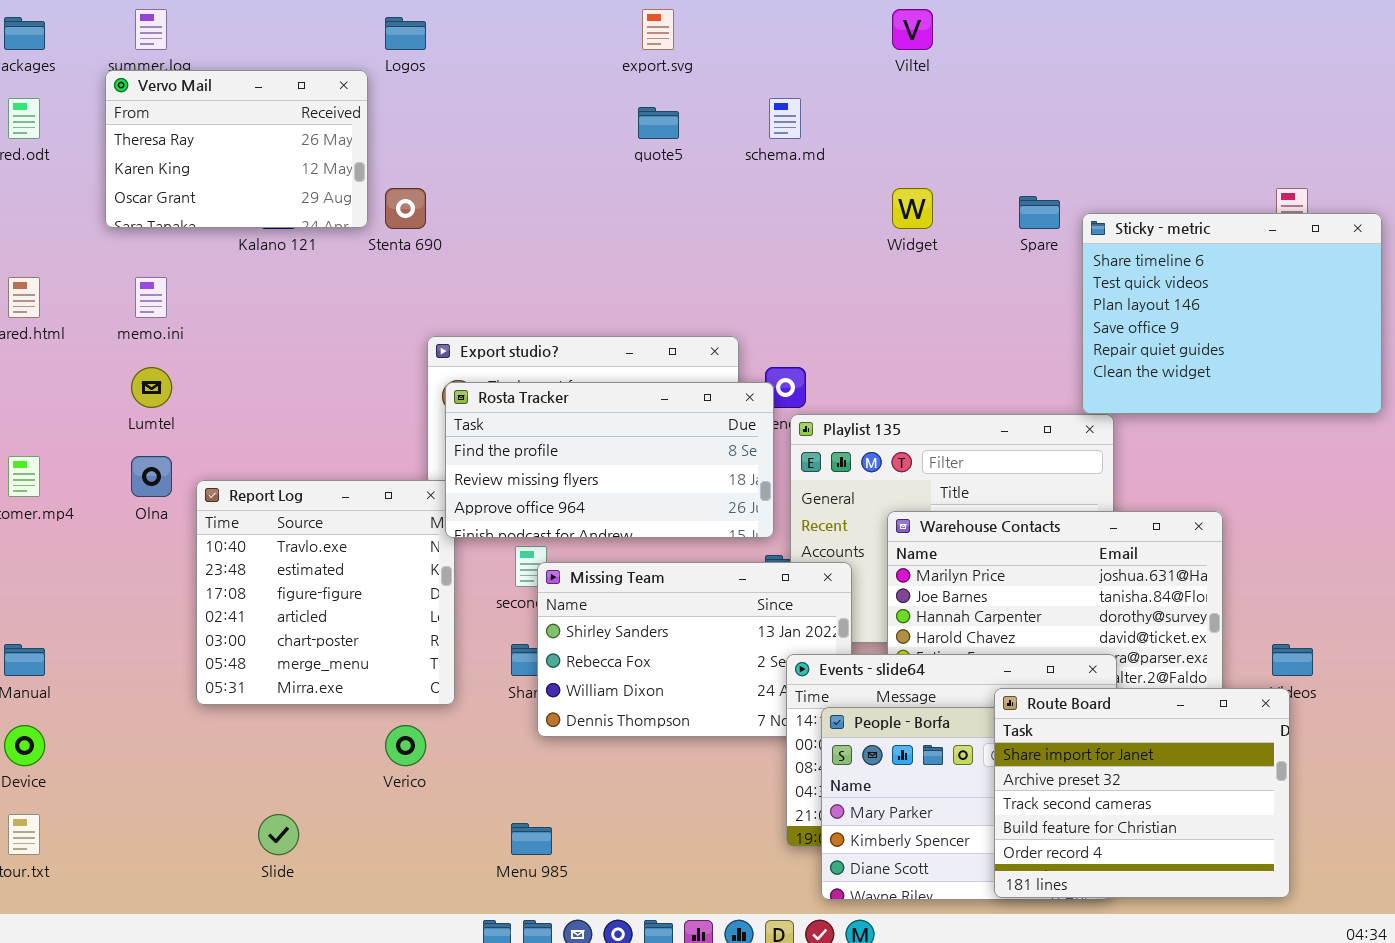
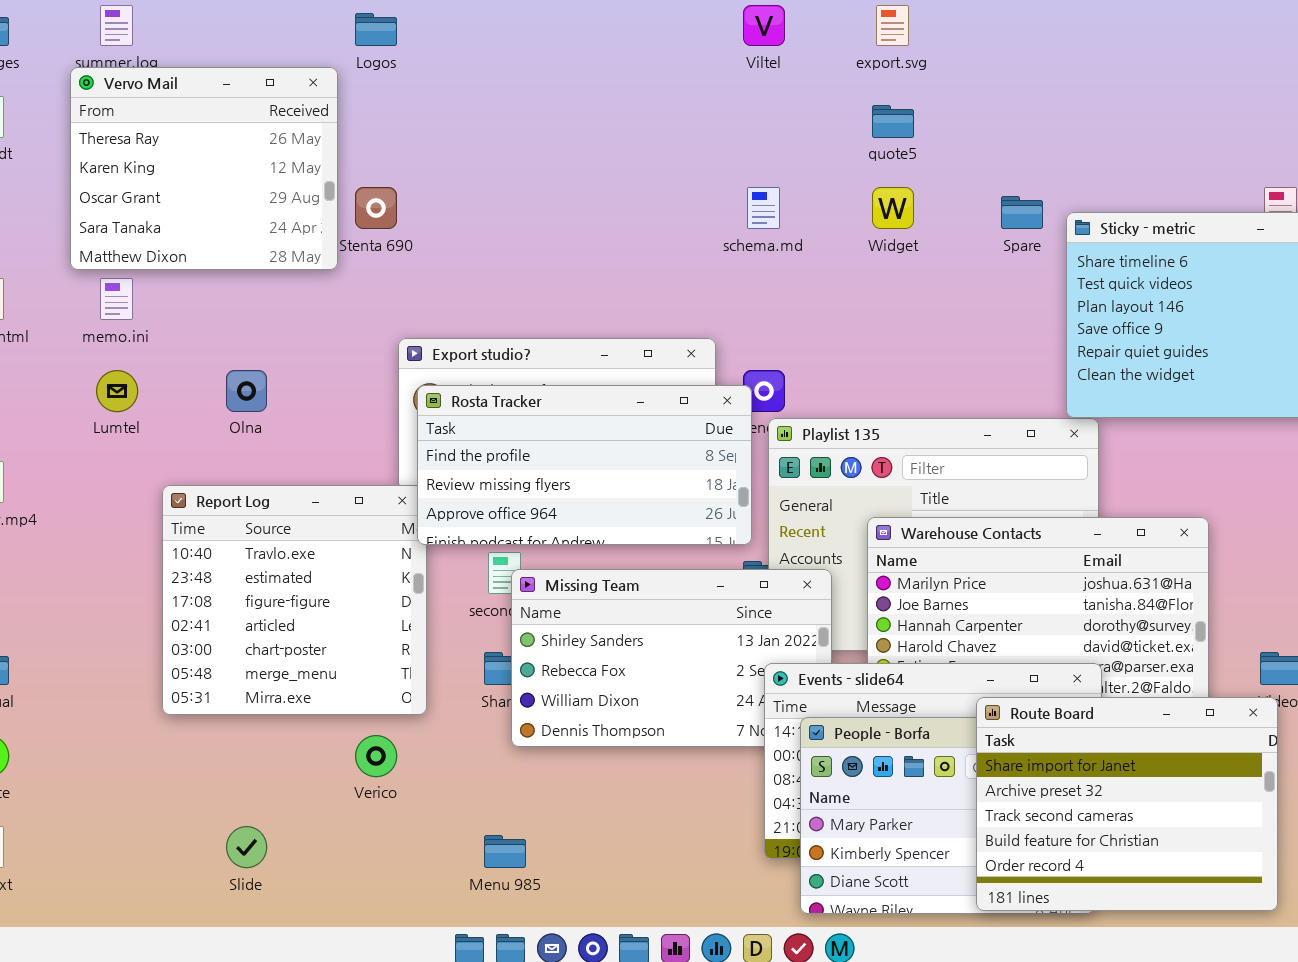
export.svg: [642,9,674,50] -> [876,5,909,46], moved
Viltel: [892,9,933,50] -> [743,5,785,46], moved
Vervo Mail: [105,70,368,228] -> [70,67,338,270], resized
schema.md: [769,98,801,139] -> [747,187,780,229], moved
quote5: [638,107,679,139] -> [872,105,914,138], moved
Olna: [131,456,172,497] -> [226,370,267,412], moved

